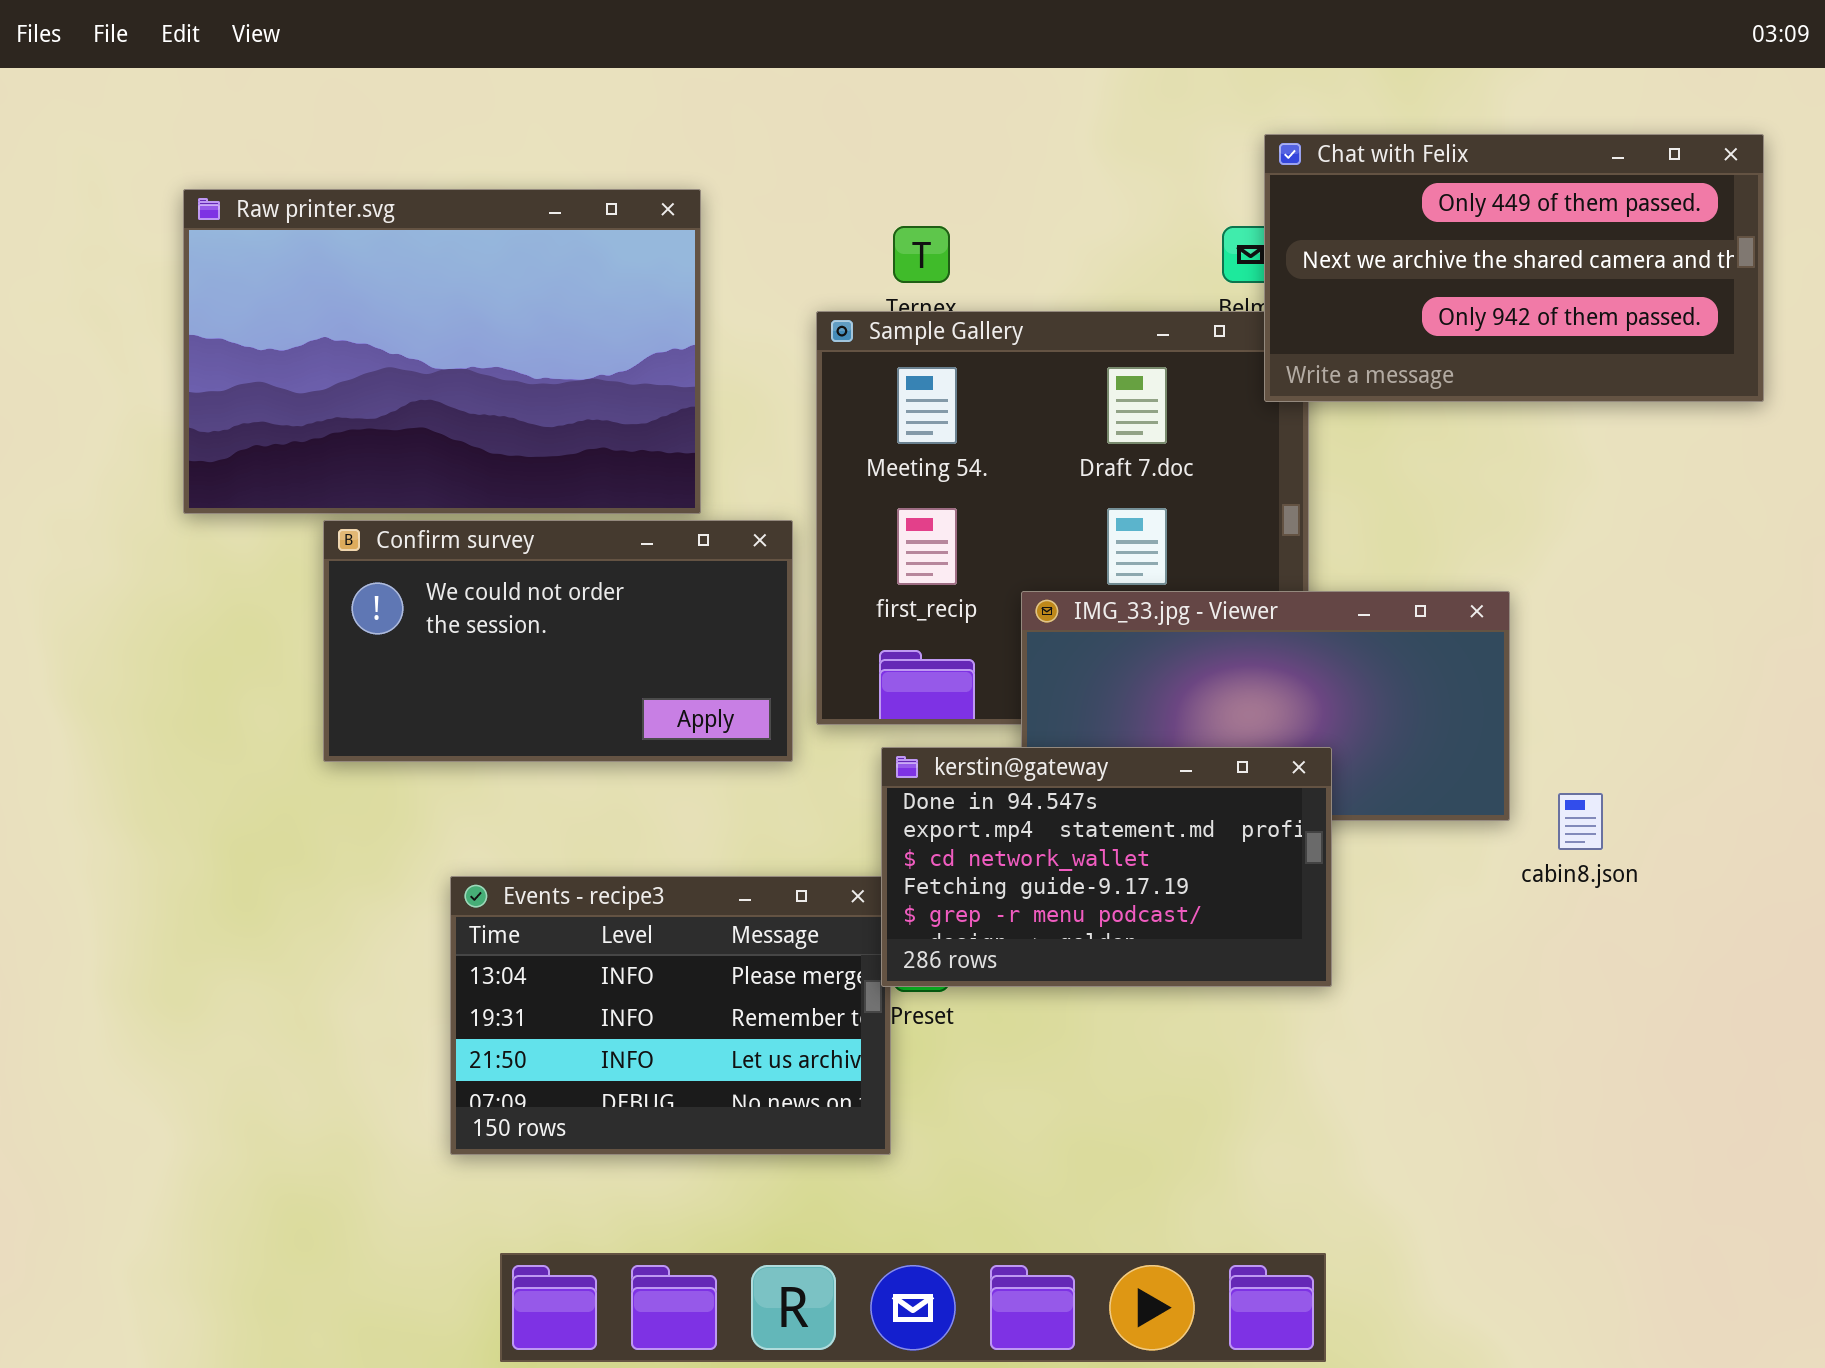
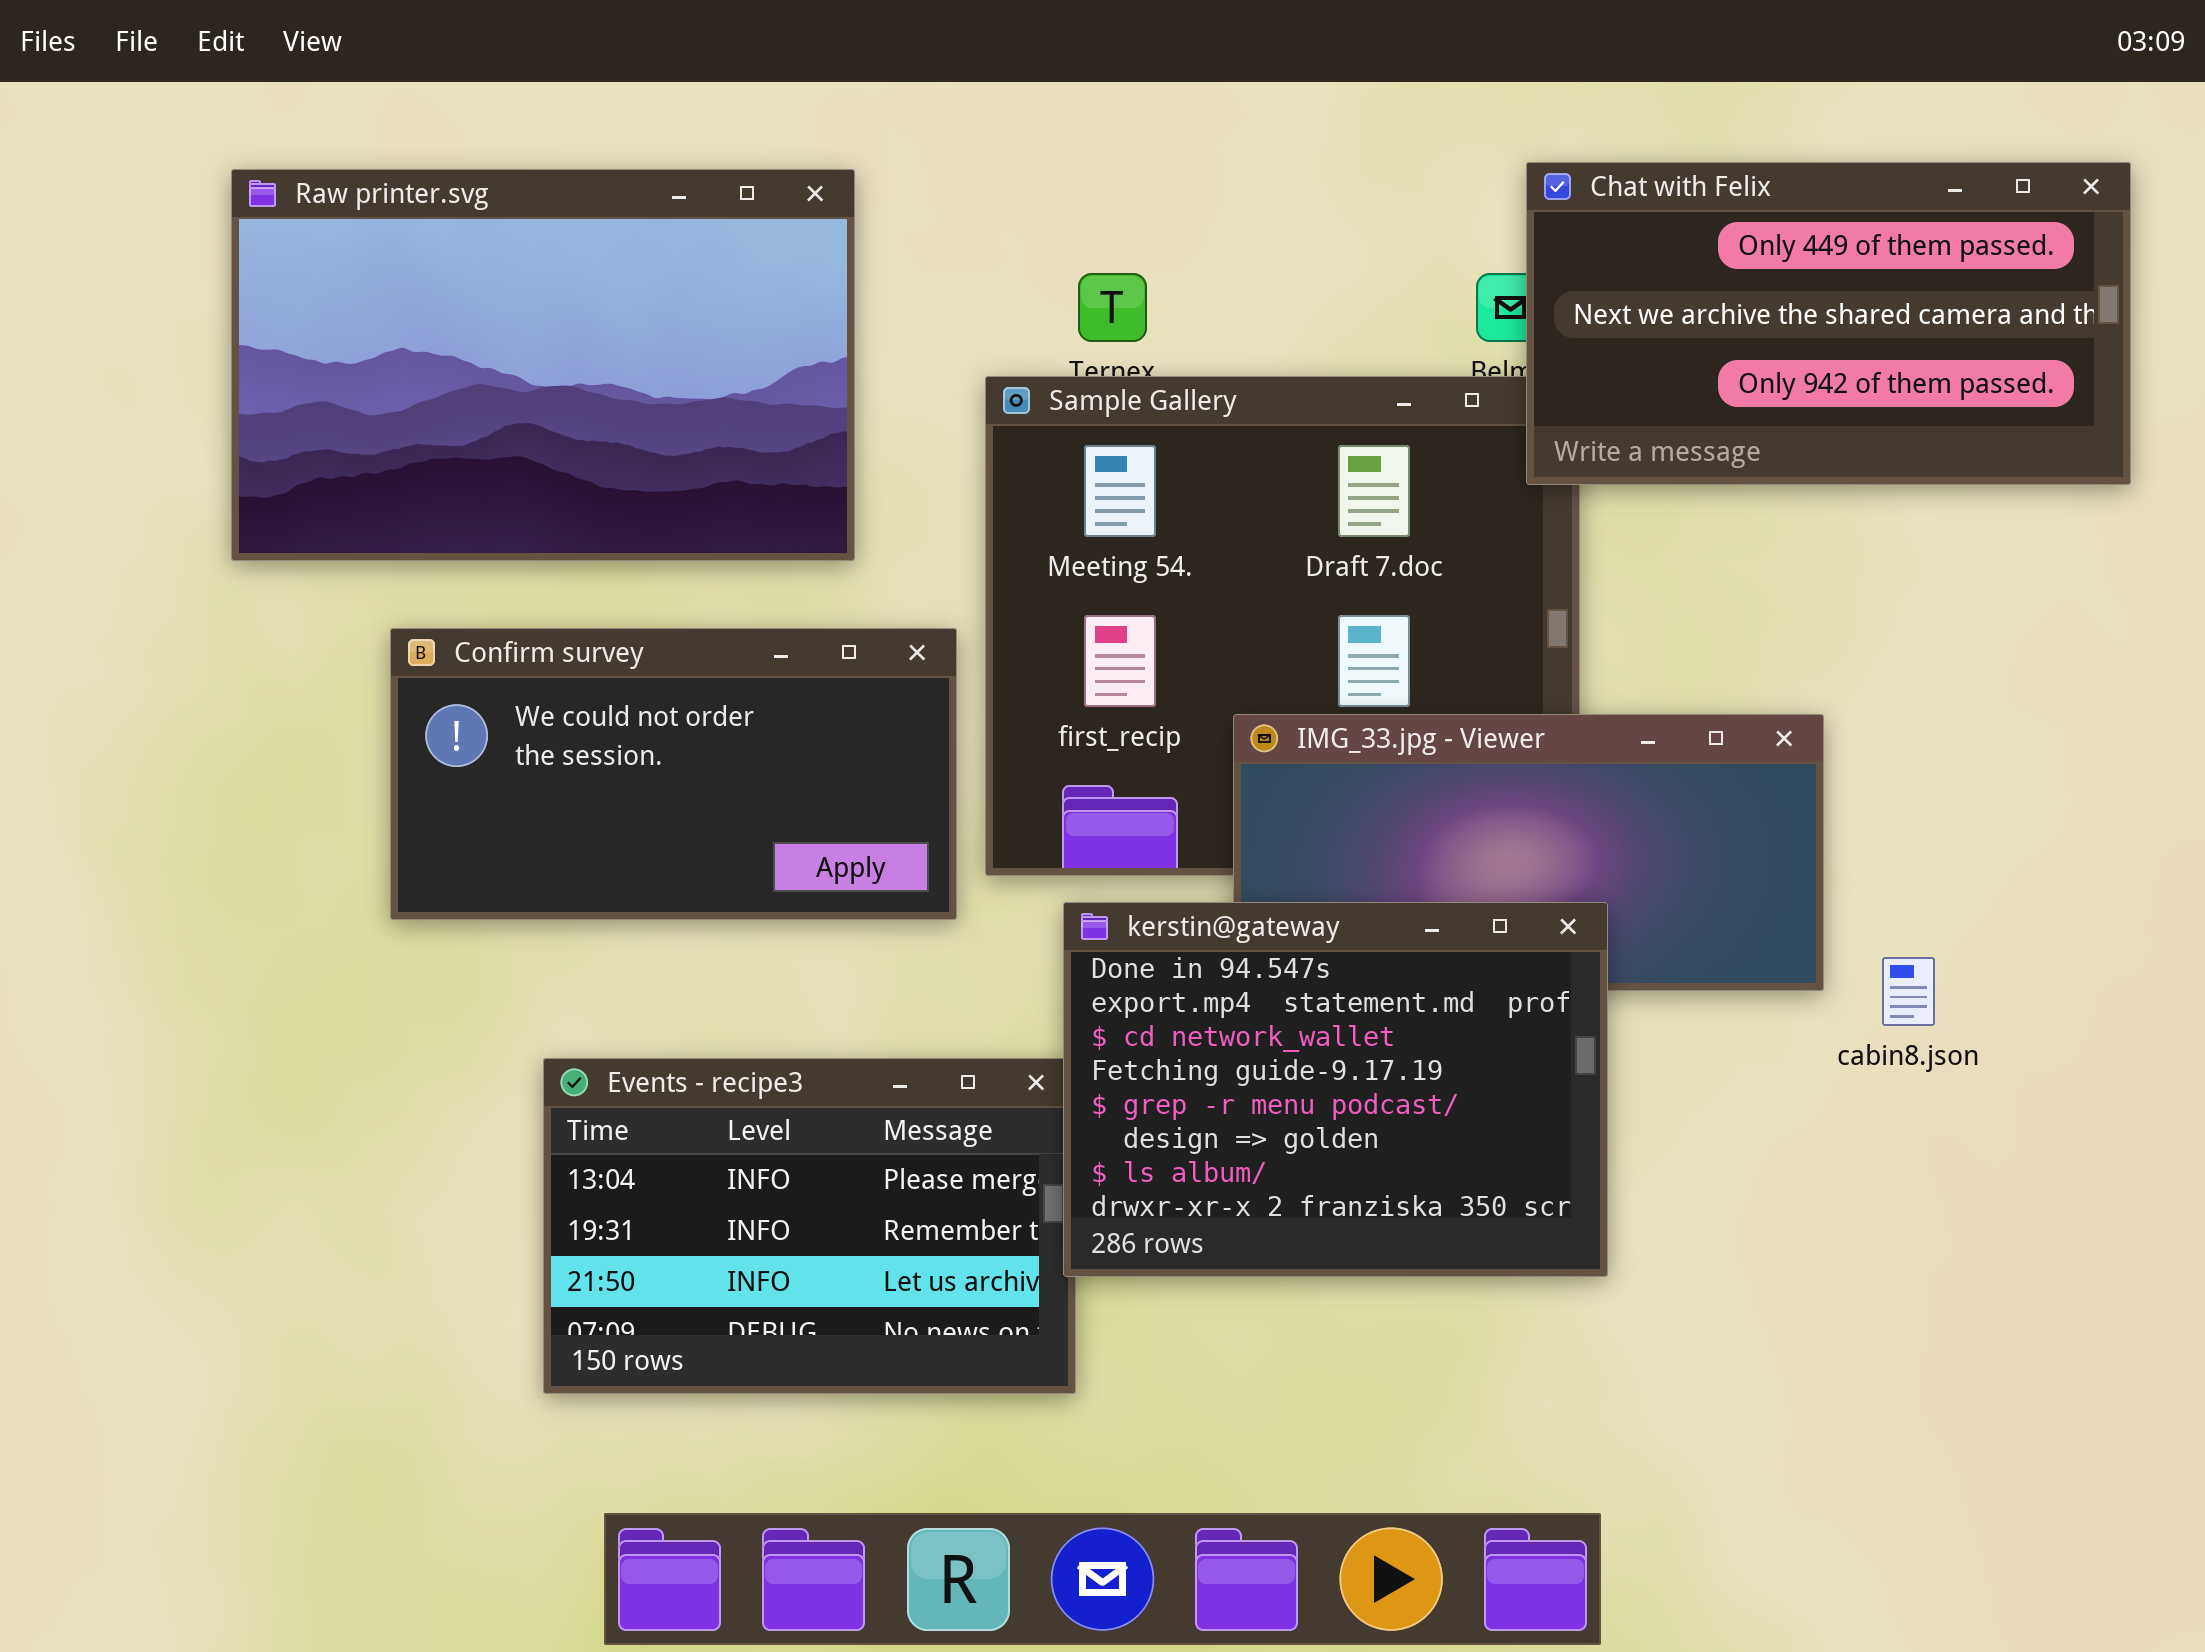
Raw printer.svg: [183,189,701,514] -> [231,169,855,561], moved
kerstin@gateway: [881,747,1332,987] -> [1063,902,1608,1277], resized

